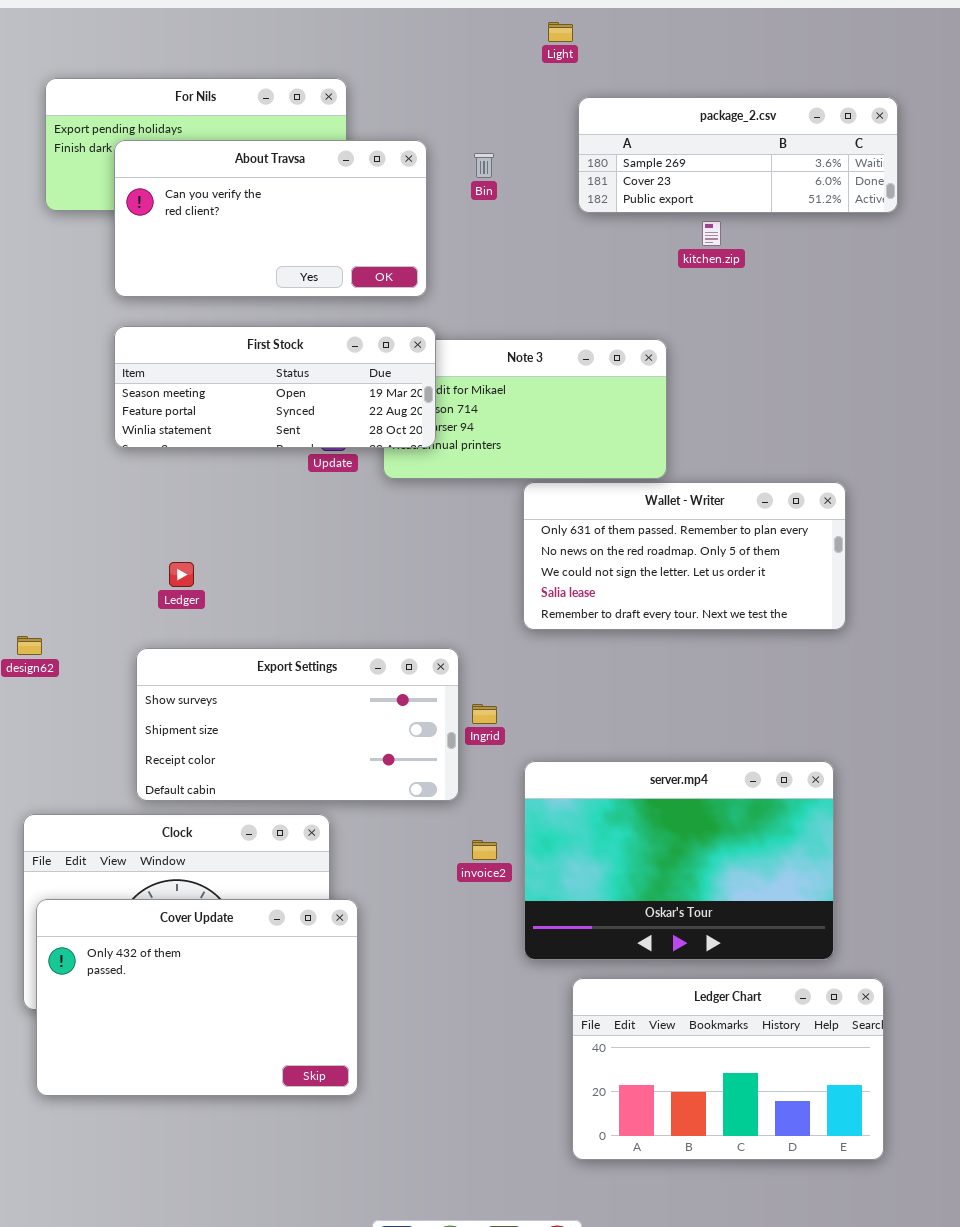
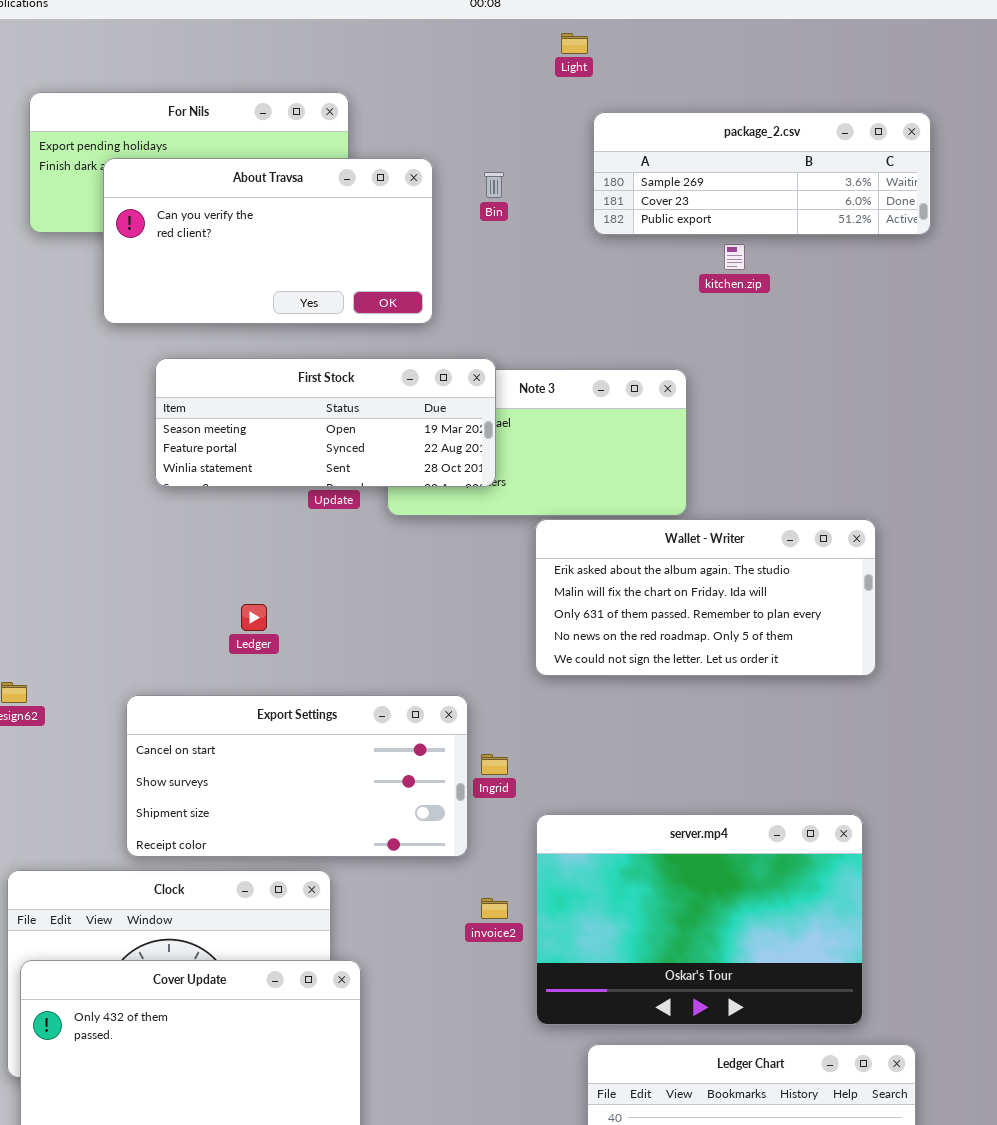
First Stock: [114,326,436,448] -> [155,358,496,487], moved
Wallet - Writer: [523,482,846,630] -> [535,519,876,676], scrolled up 2 rows
Ledger: [169,562,194,587] -> [241,604,267,631], moved
Export Settings: [136,648,459,801] -> [126,695,468,857], scrolled up 1 row

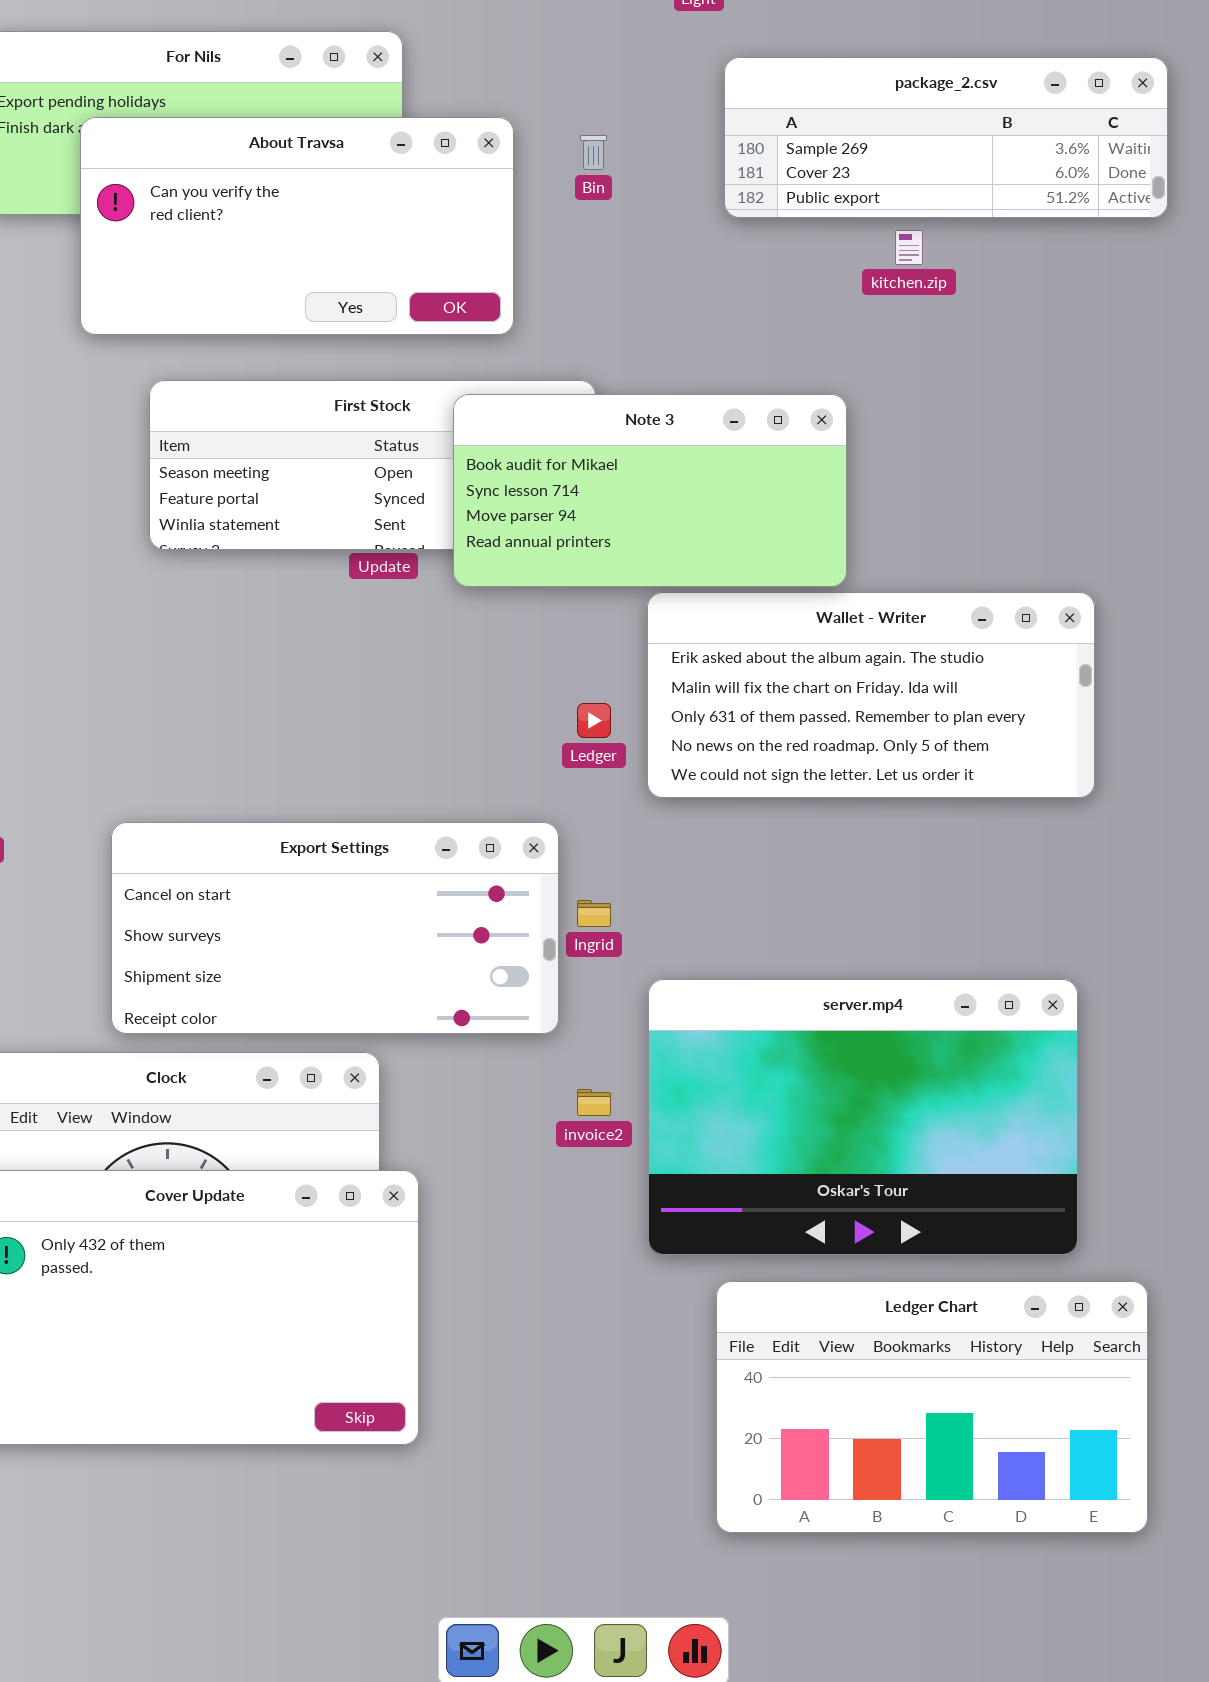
Note 3: [387,369,687,516] -> [453,394,847,587], raised
Ledger: [241,604,267,631] -> [577,703,611,738], moved

